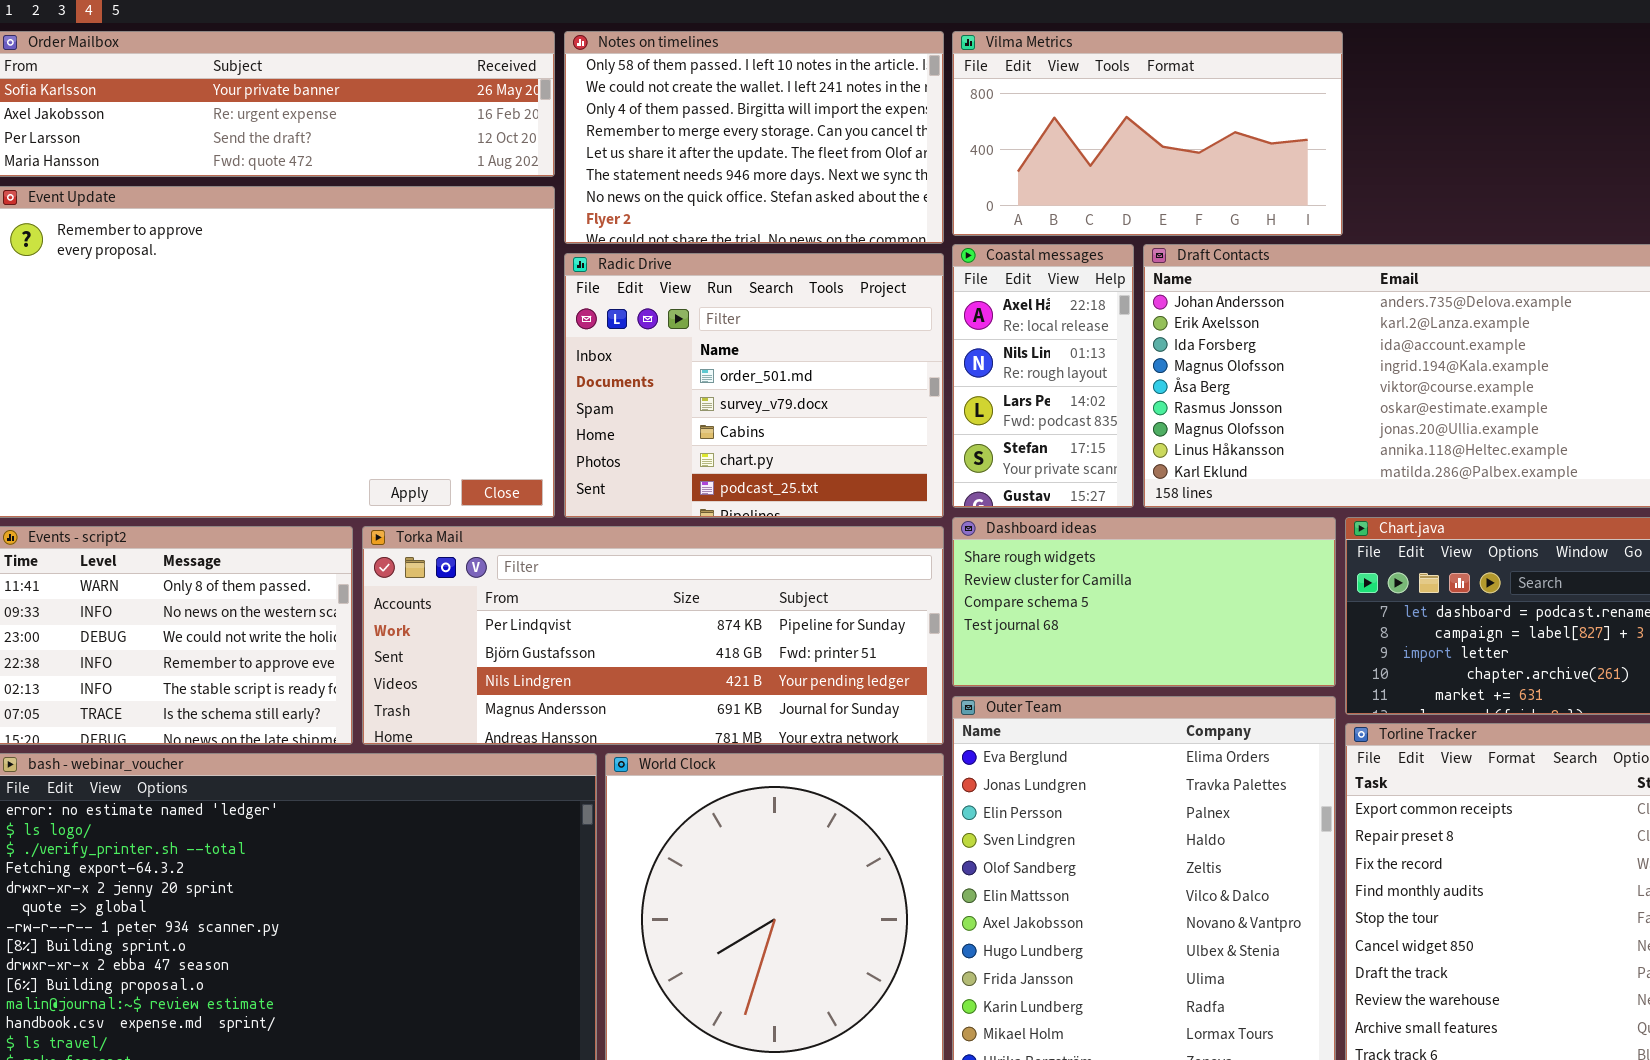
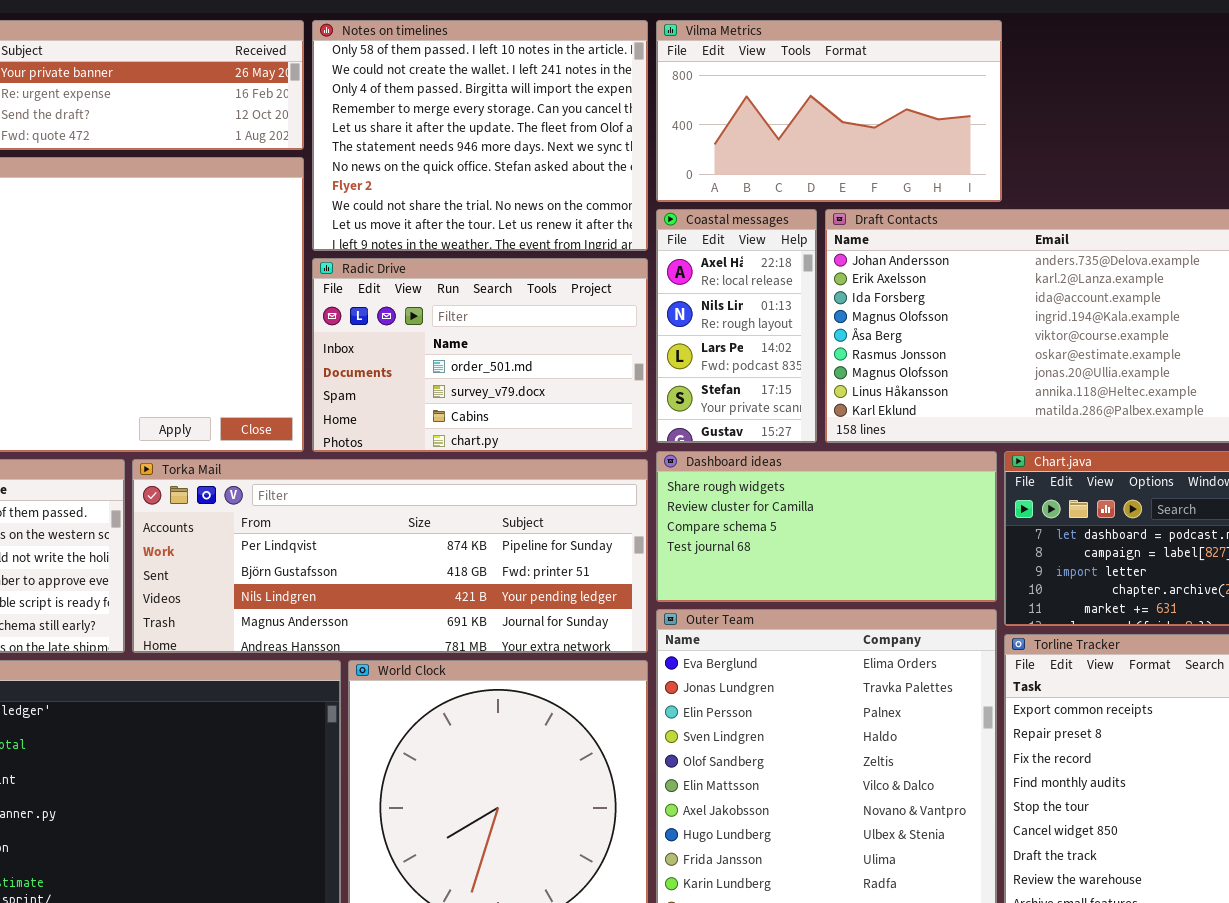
Notes on timelines: [564,31,944,244] -> [312,20,648,251], resized
Radic Drive: [564,253,944,518] -> [312,258,648,452], resized

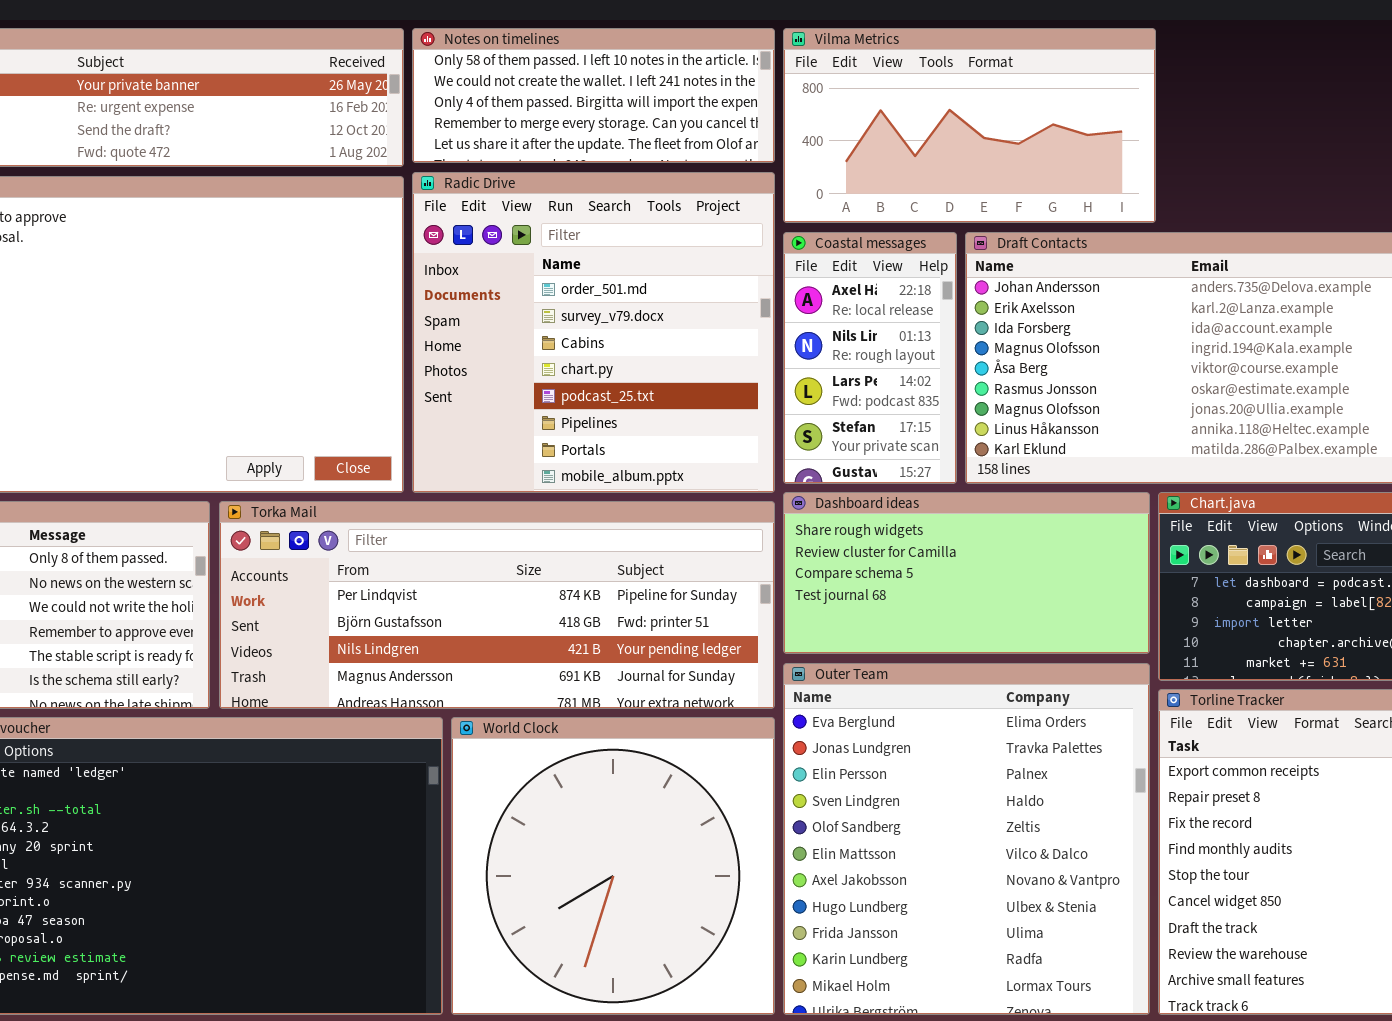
Notes on timelines: [312,20,648,251] -> [412,28,775,163], resized
Radic Drive: [312,258,648,452] -> [412,172,775,493], resized

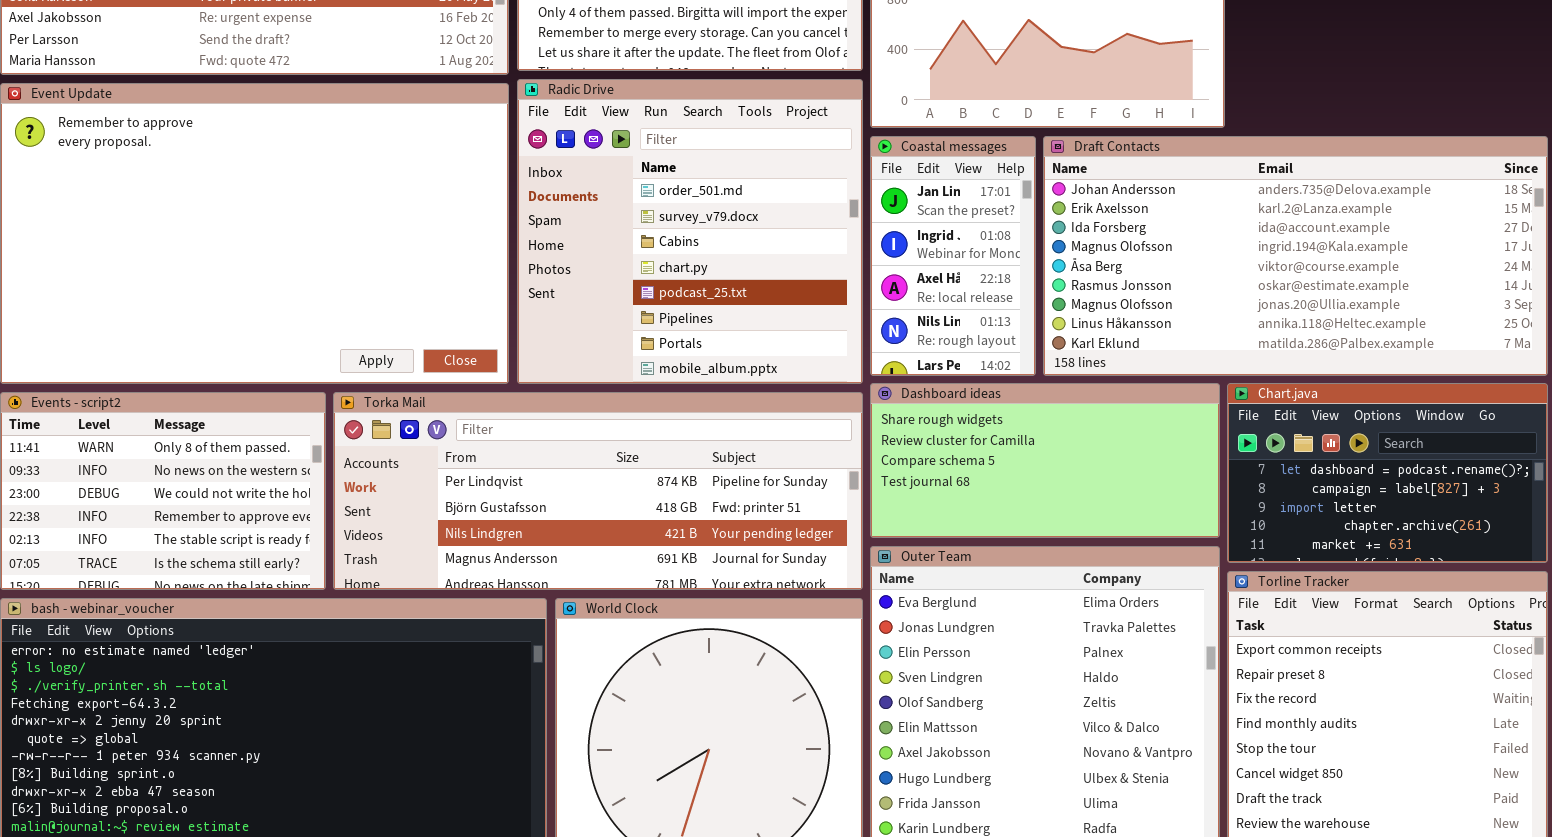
Coastal messages: [783,232,957,484] -> [870,136,1036,376], scrolled up 2 rows

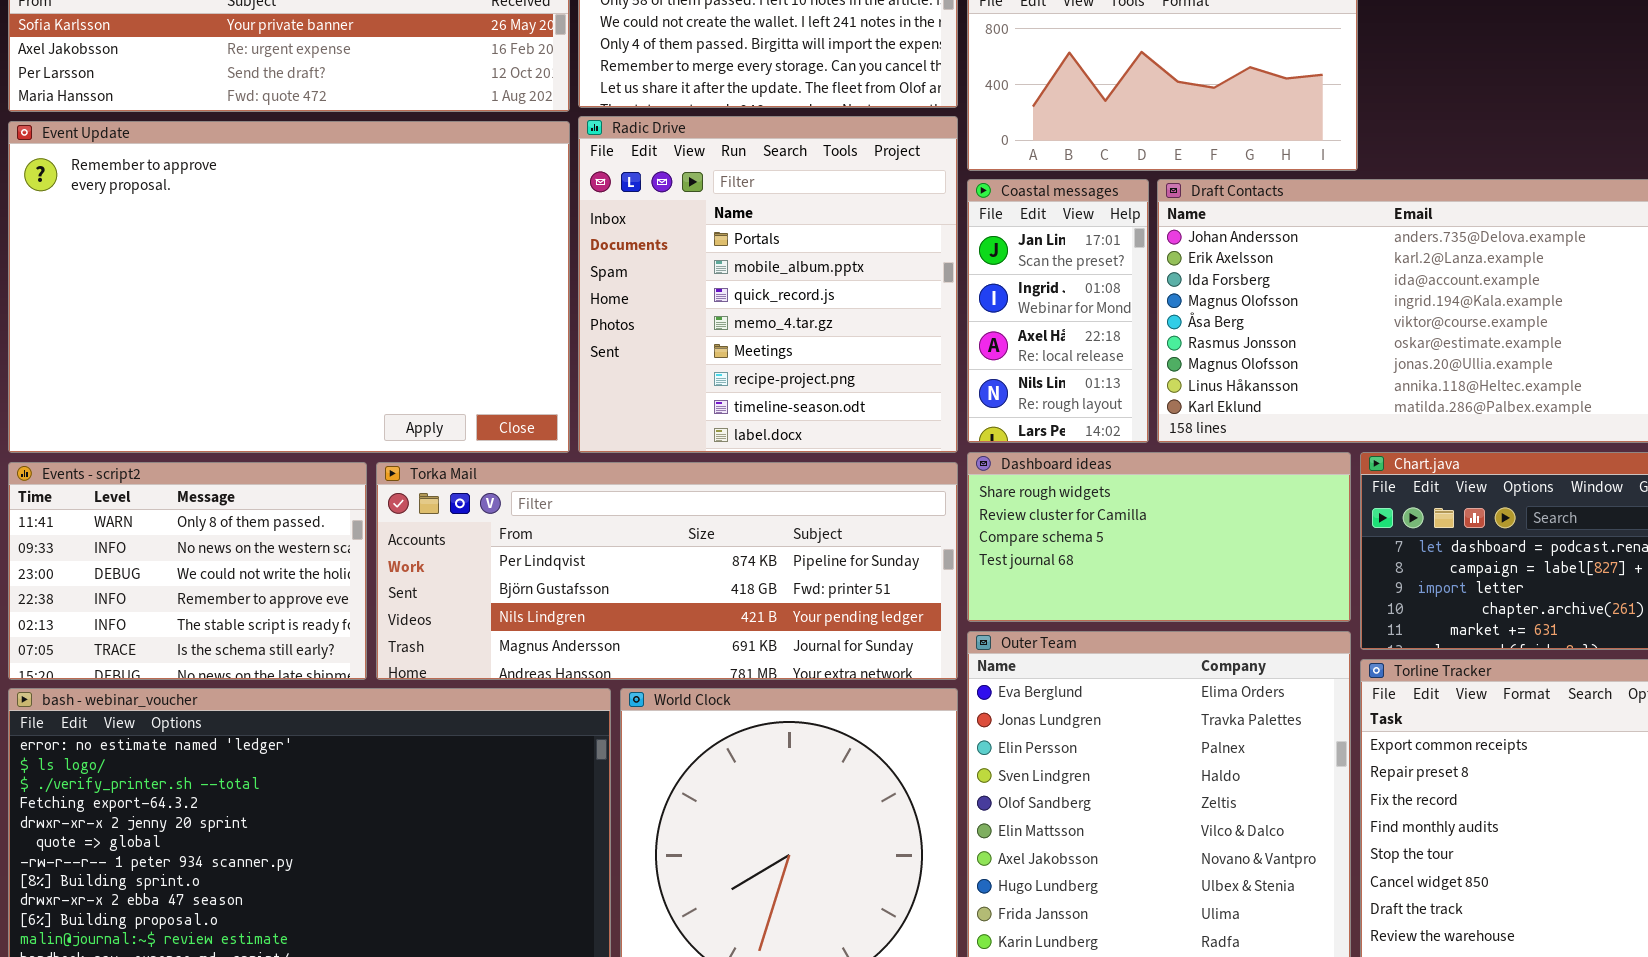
Radic Drive: [517,79,863,384] -> [578,116,958,453], scrolled down 6 rows

